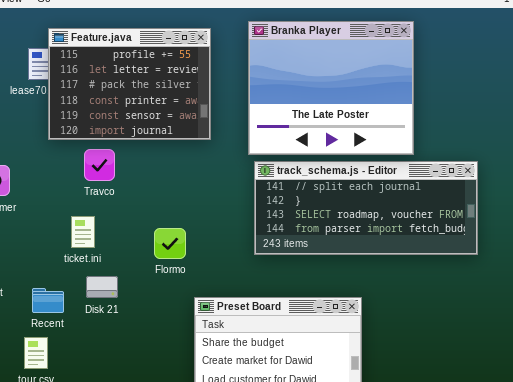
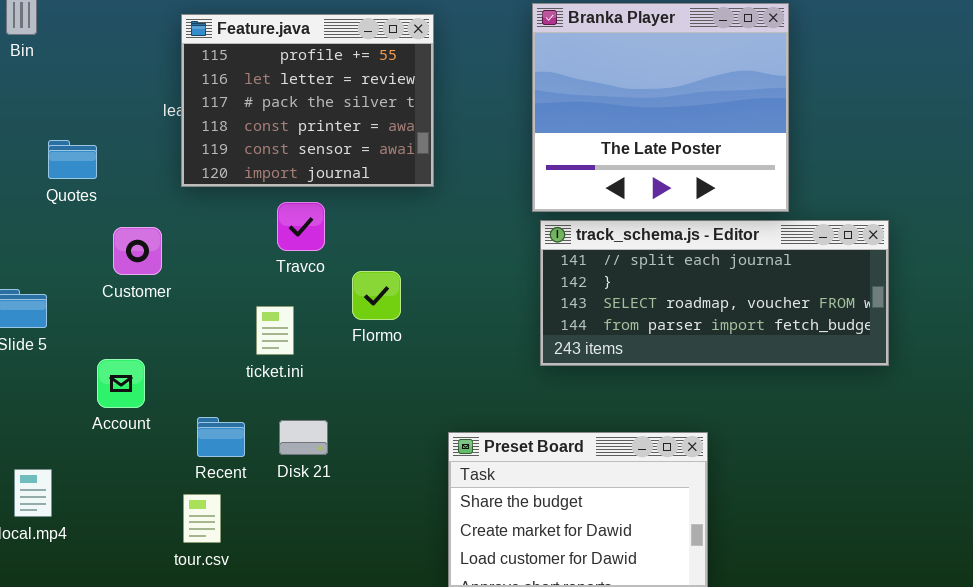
Feature.java: [48,28,211,140] -> [181,14,434,187], moved
Flormo: [154,228,186,259] -> [352,271,401,320], moved
Disk 21: [86,276,118,298] -> [279,420,328,455], moved

